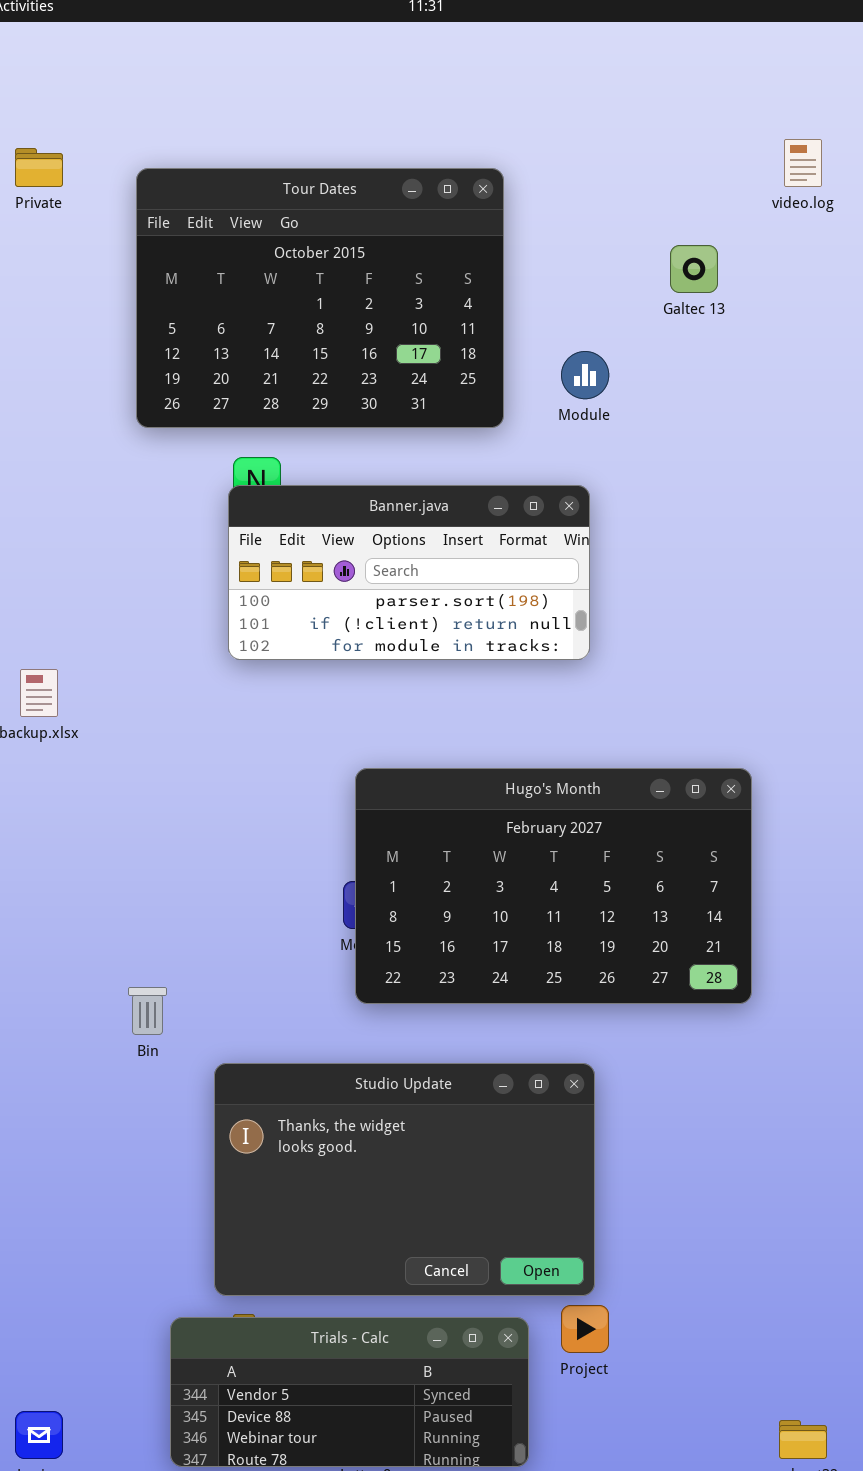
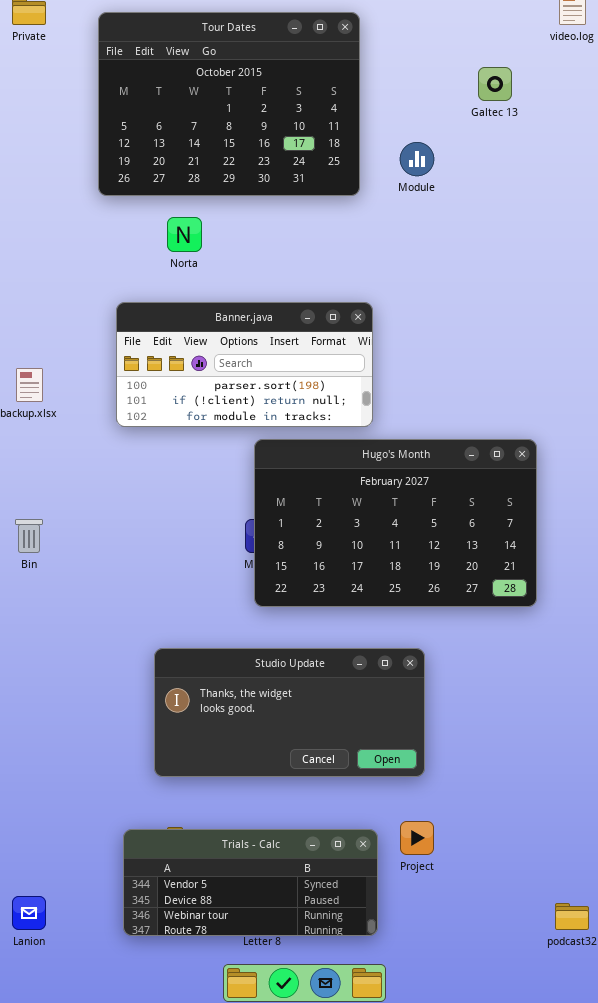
Banner.java: [228,485,590,660] -> [116,302,373,427], moved
Bin: [128,987,167,1035] -> [15,519,43,553], moved
Studio Update: [214,1063,595,1296] -> [154,648,425,777], resized

